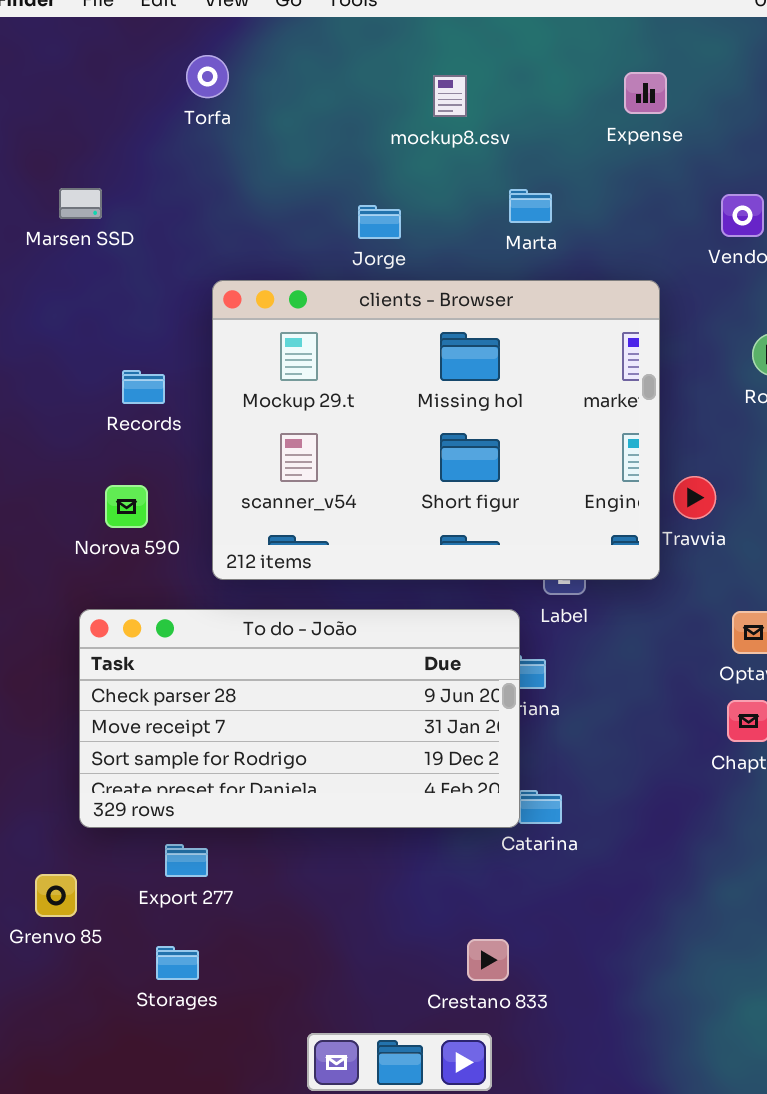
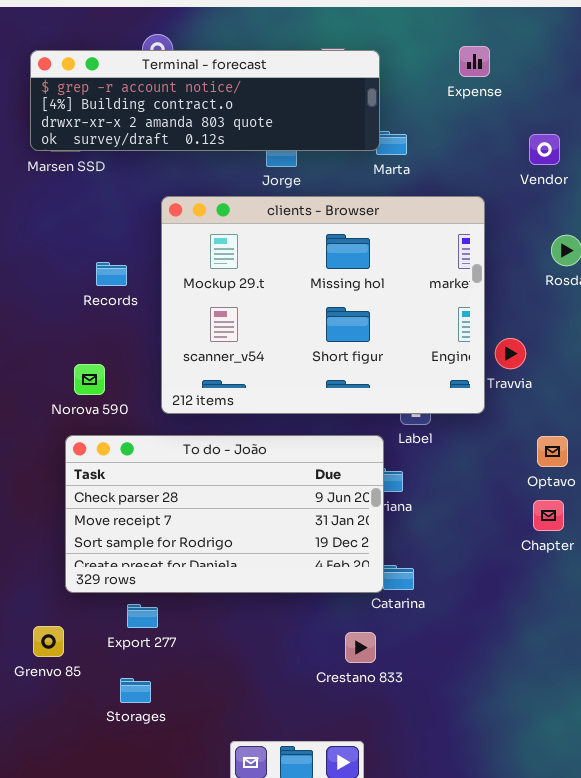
Terminal - forecast: none -> [30,50,380,151], opened
Norova 590: [105,485,148,528] -> [74,364,105,395], moved
Crestano 833: [467,939,509,981] -> [345,632,376,663], moved

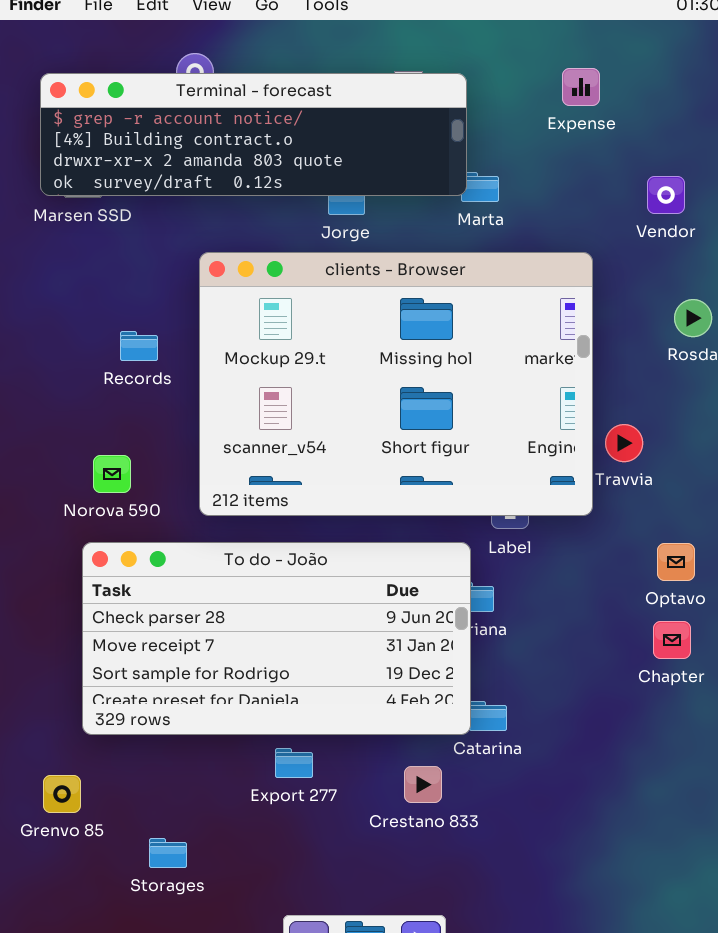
Export 277: [127,604,158,628] -> [275,748,313,778], moved
Crestano 833: [345,632,376,663] -> [404,766,442,803], moved

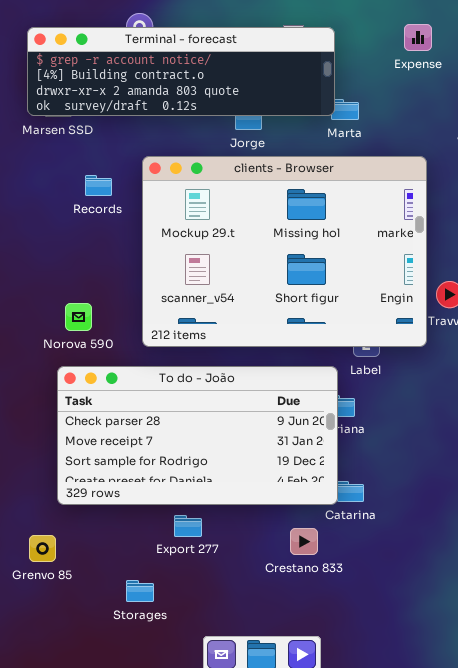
Records: [120,331,158,361] -> [85,175,112,196], moved
Export 277: [275,748,313,778] -> [174,515,202,537], moved
Storages: [149,838,187,868] -> [126,580,154,602], moved

